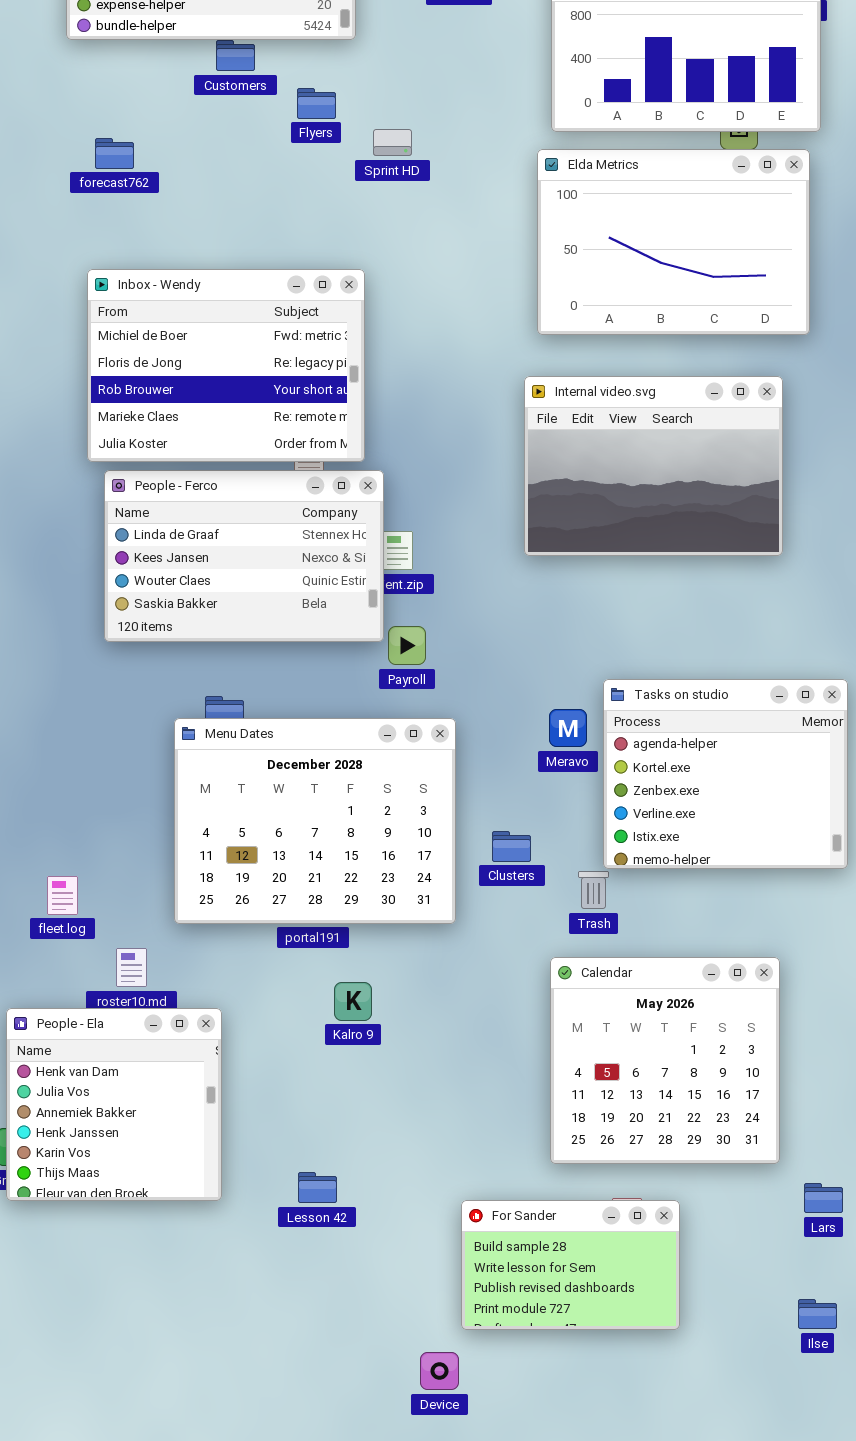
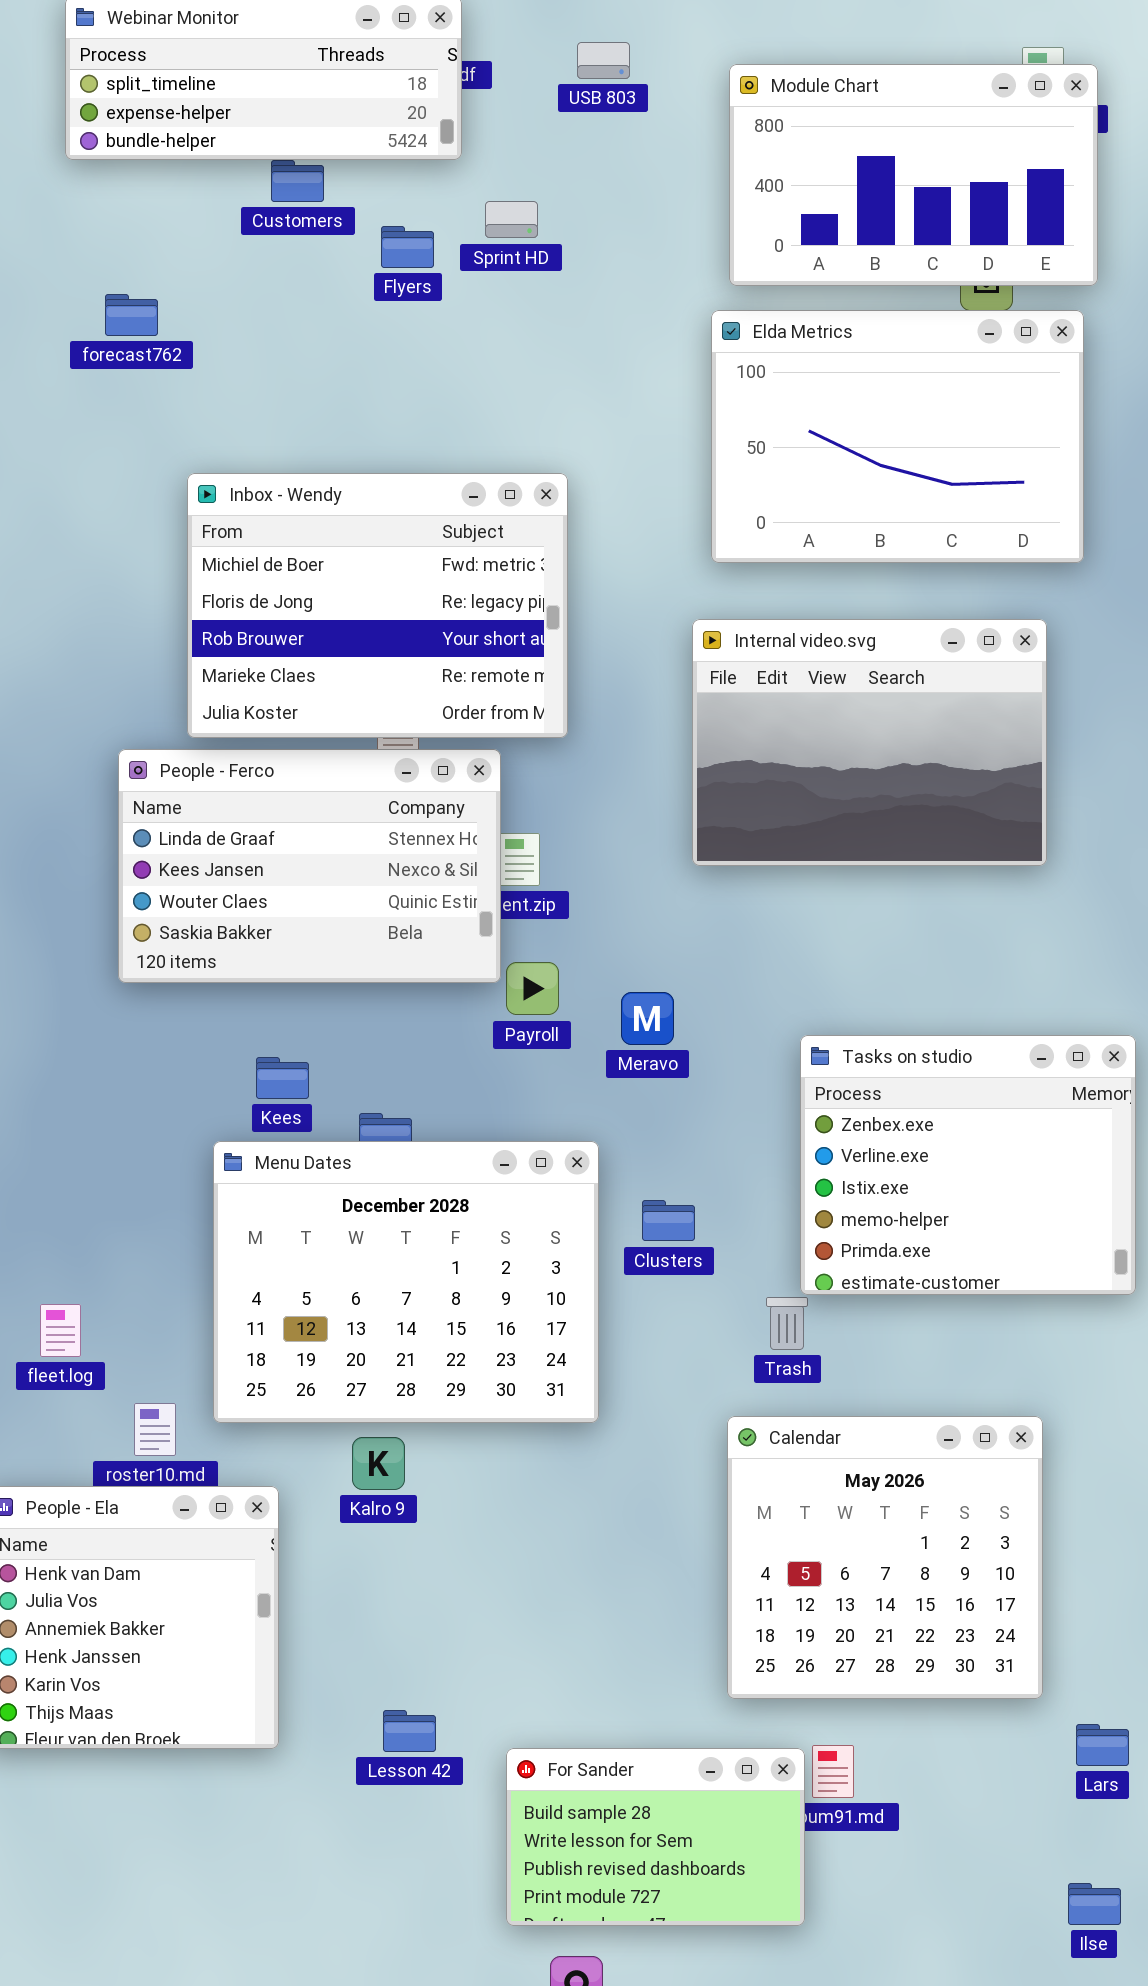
Sprint HD: [373,129,412,156] -> [485,201,538,238], moved
Inbox - Wendy: [87,269,365,462] -> [187,473,568,738], moved
Tasks on studio: [603,679,848,869] -> [800,1035,1136,1295], scrolled down 2 rows
Meravo: [549,709,587,747] -> [621,992,674,1045], moved
Menu Dates: [174,718,456,924] -> [213,1141,599,1423], moved
Clusters: [492,831,531,862] -> [642,1200,695,1241], moved
Kalro 9: [334,982,372,1021] -> [352,1437,405,1490], moved
For Sander: [461,1200,680,1330] -> [506,1748,805,1926], moved

